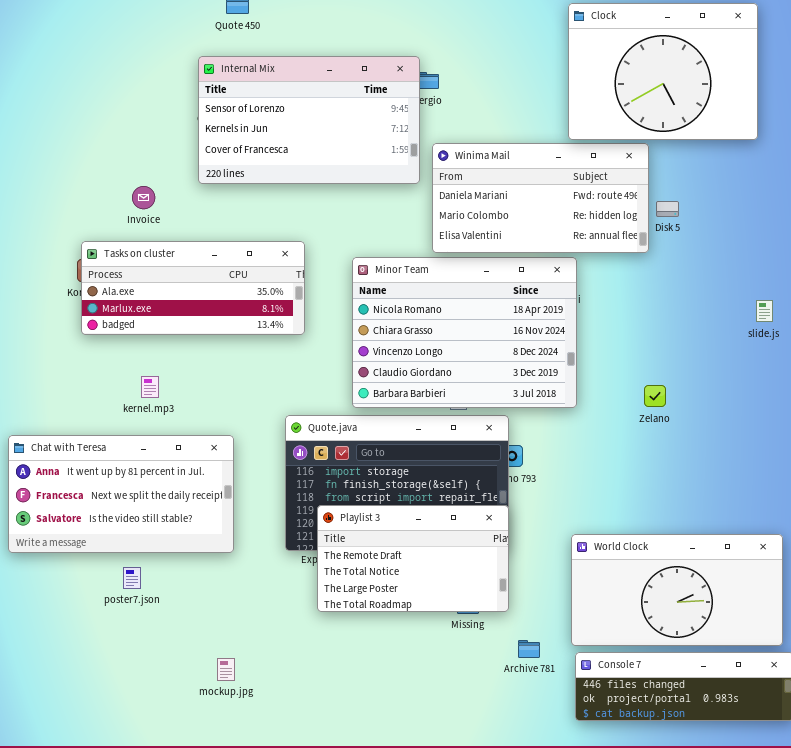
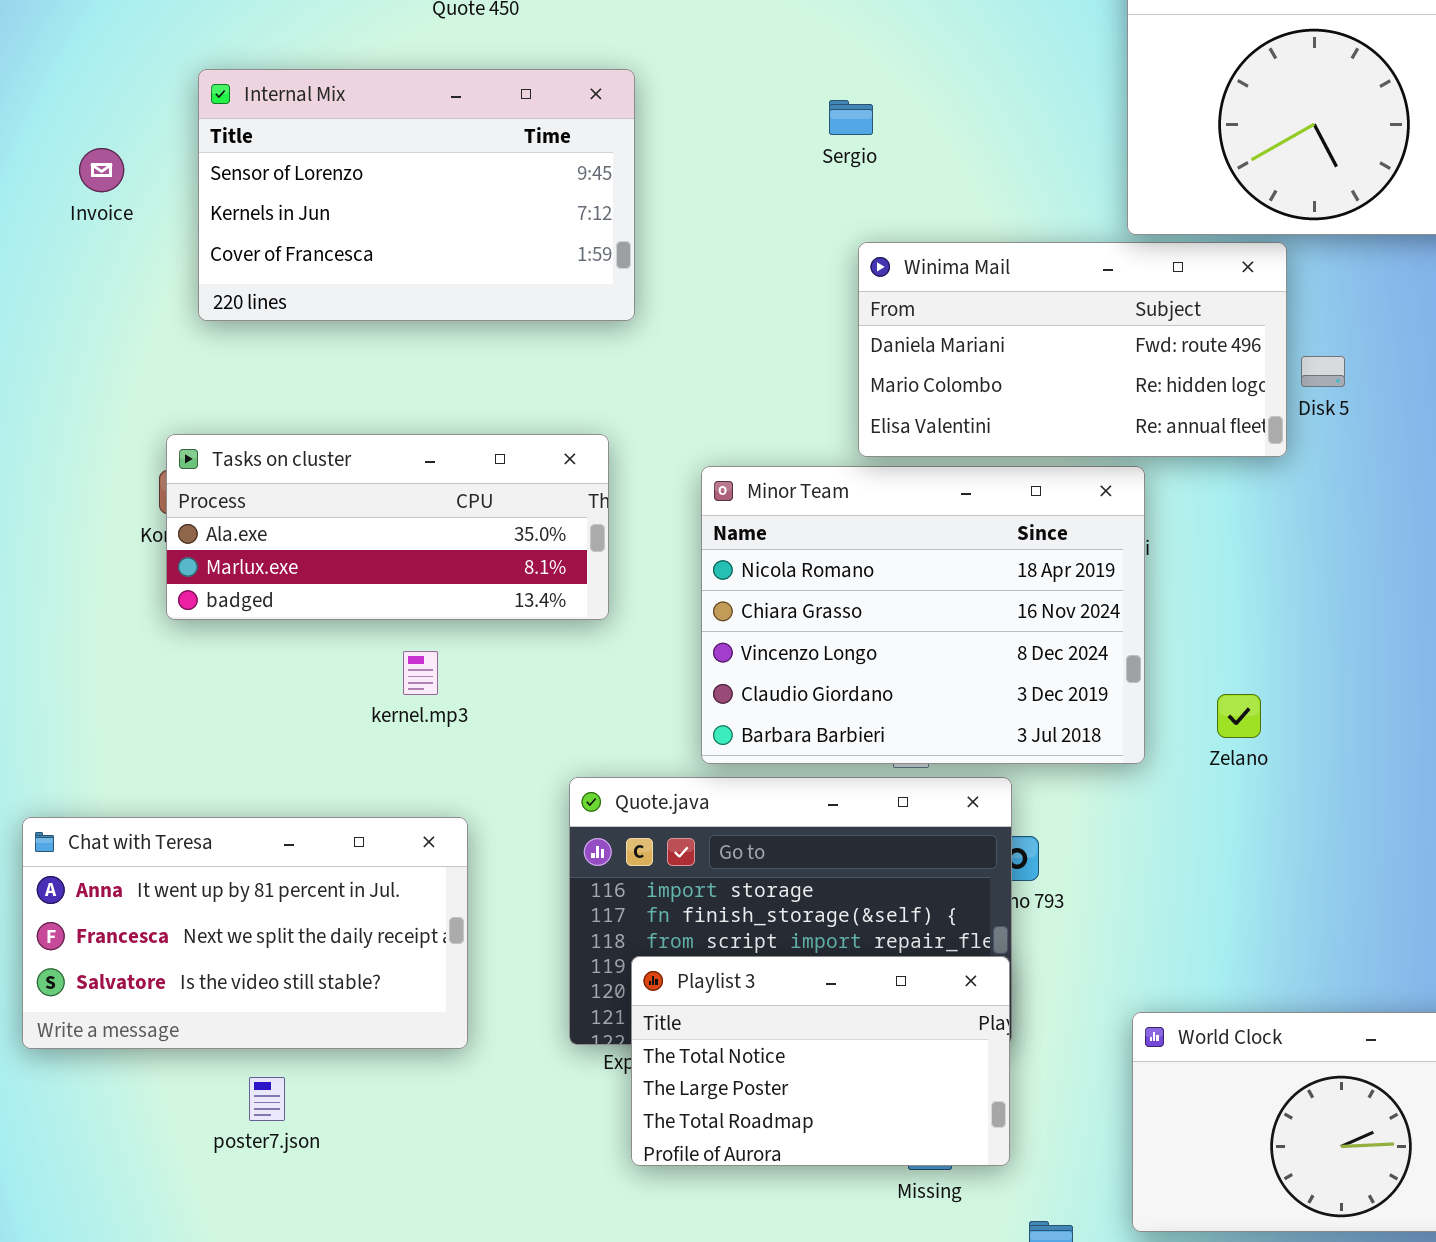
Internal Mix: [198,56,420,184] -> [198,69,635,321], moved
Invoice: [132,186,155,209] -> [79,148,124,192], moved
kernel.mp3: [141,376,159,398] -> [403,651,438,695], moved
Zelano: [644,385,666,407] -> [1217,694,1261,738], moved
Playlist 3: [317,505,509,612] -> [631,956,1010,1166], scrolled down 1 row

